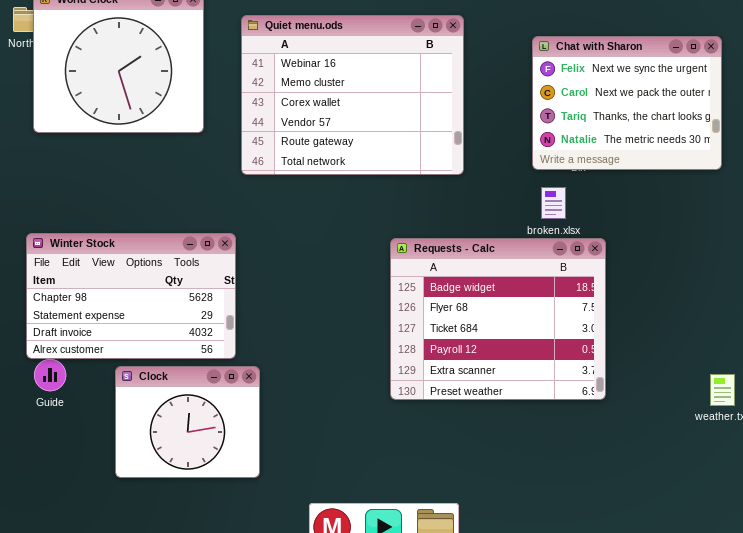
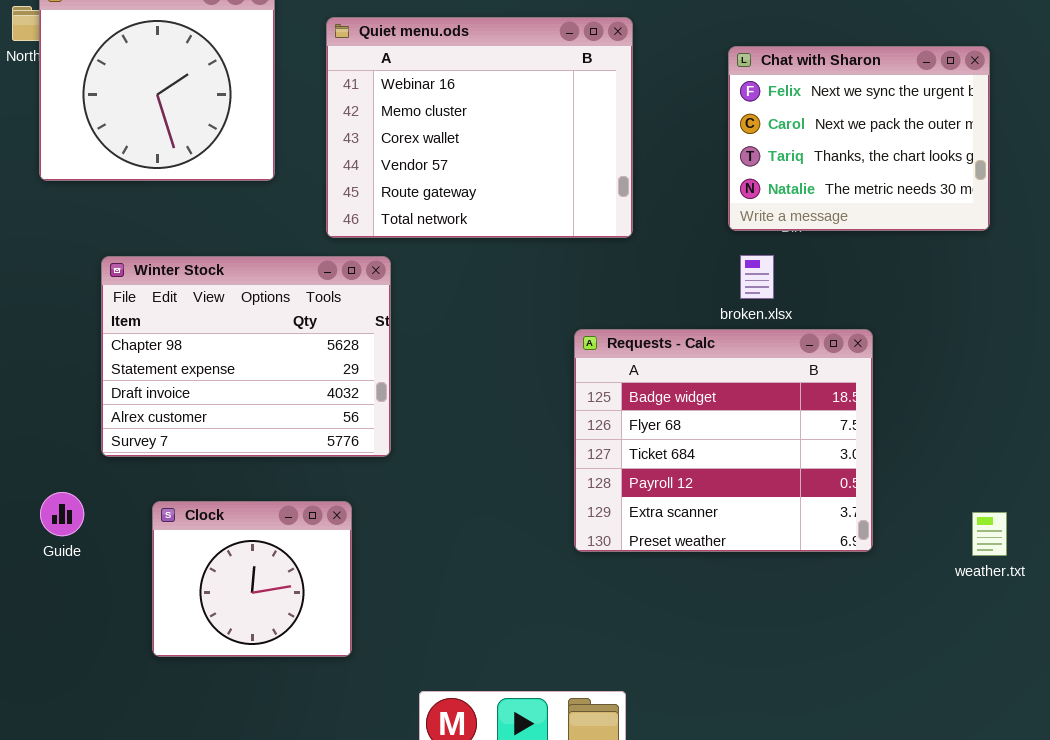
Winter Stock: [26,233,236,359] -> [101,256,391,457], moved, resized
Requests - Calc: [390,238,606,400] -> [574,329,873,552], moved

